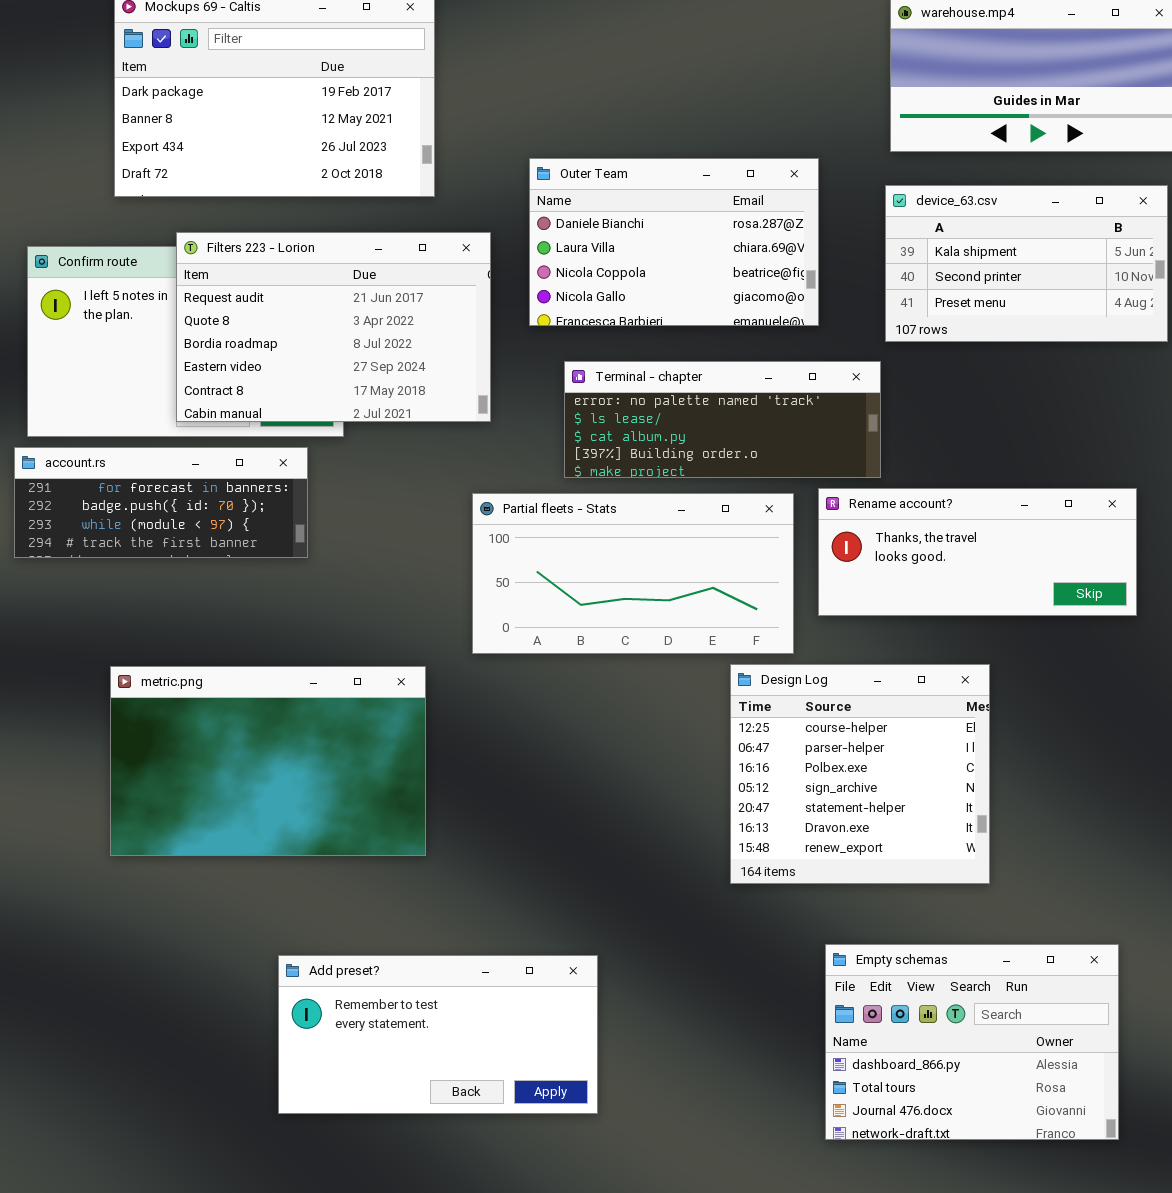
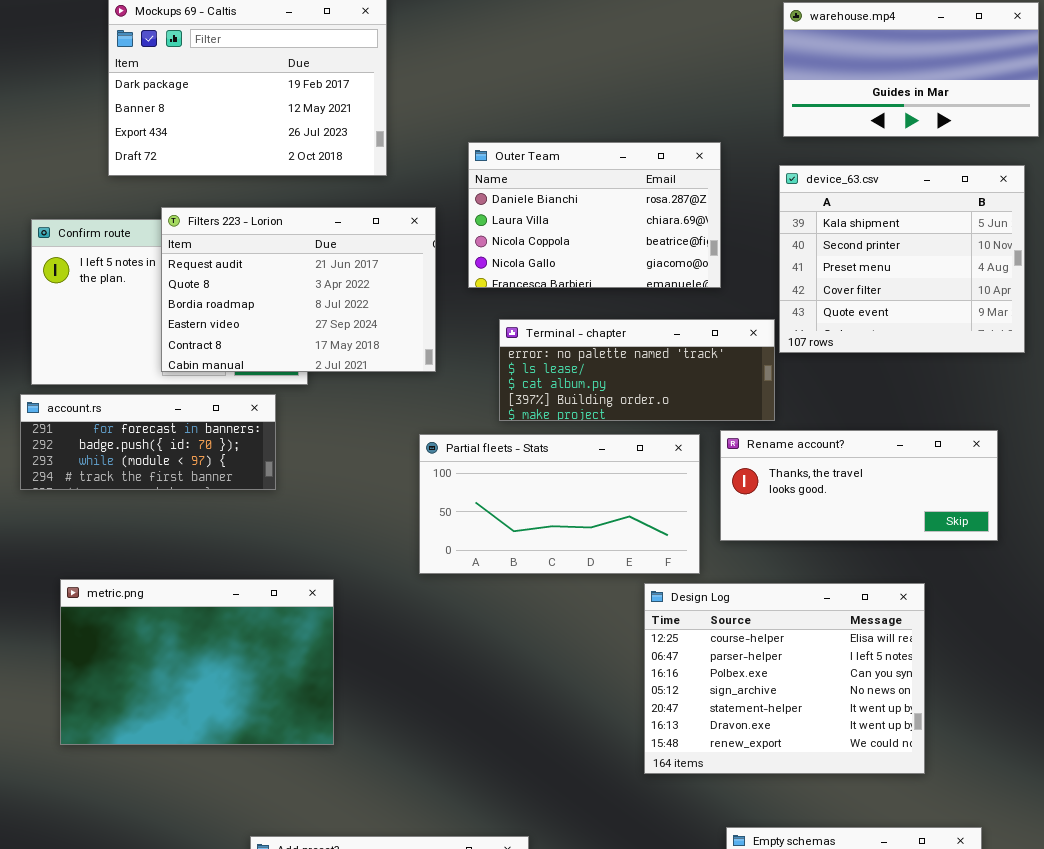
device_63.csv: [885,185,1168,342] -> [779,165,1025,353], resized
Design Log: [730,664,990,884] -> [644,583,925,774], resized
metric.png: [110,666,426,856] -> [60,579,334,745], moved

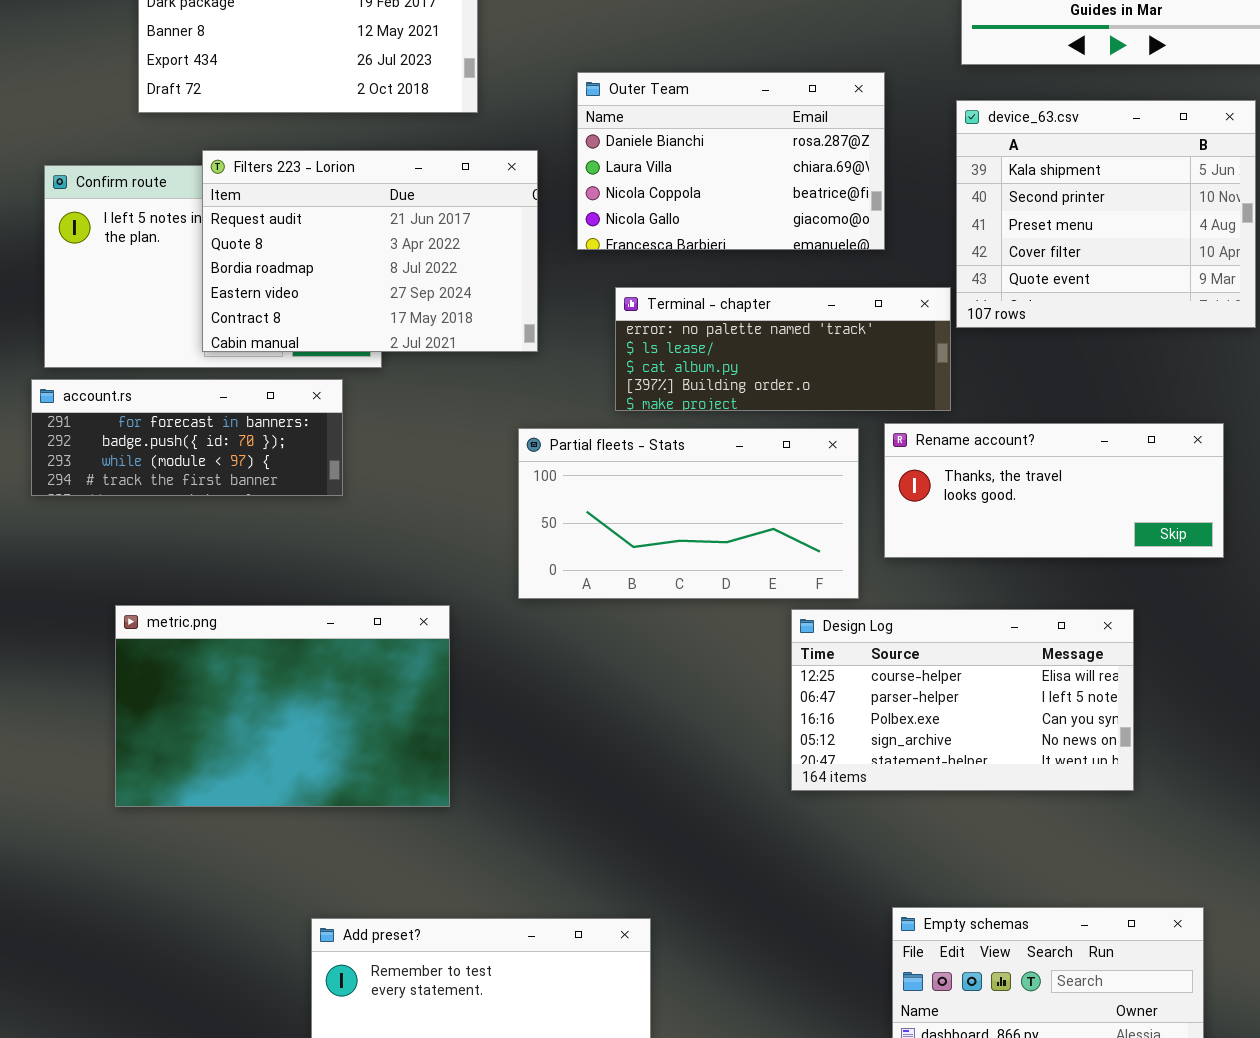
metric.png: [60,579,334,745] -> [115,605,450,807], moved
Design Log: [644,583,925,774] -> [791,609,1134,791], resized

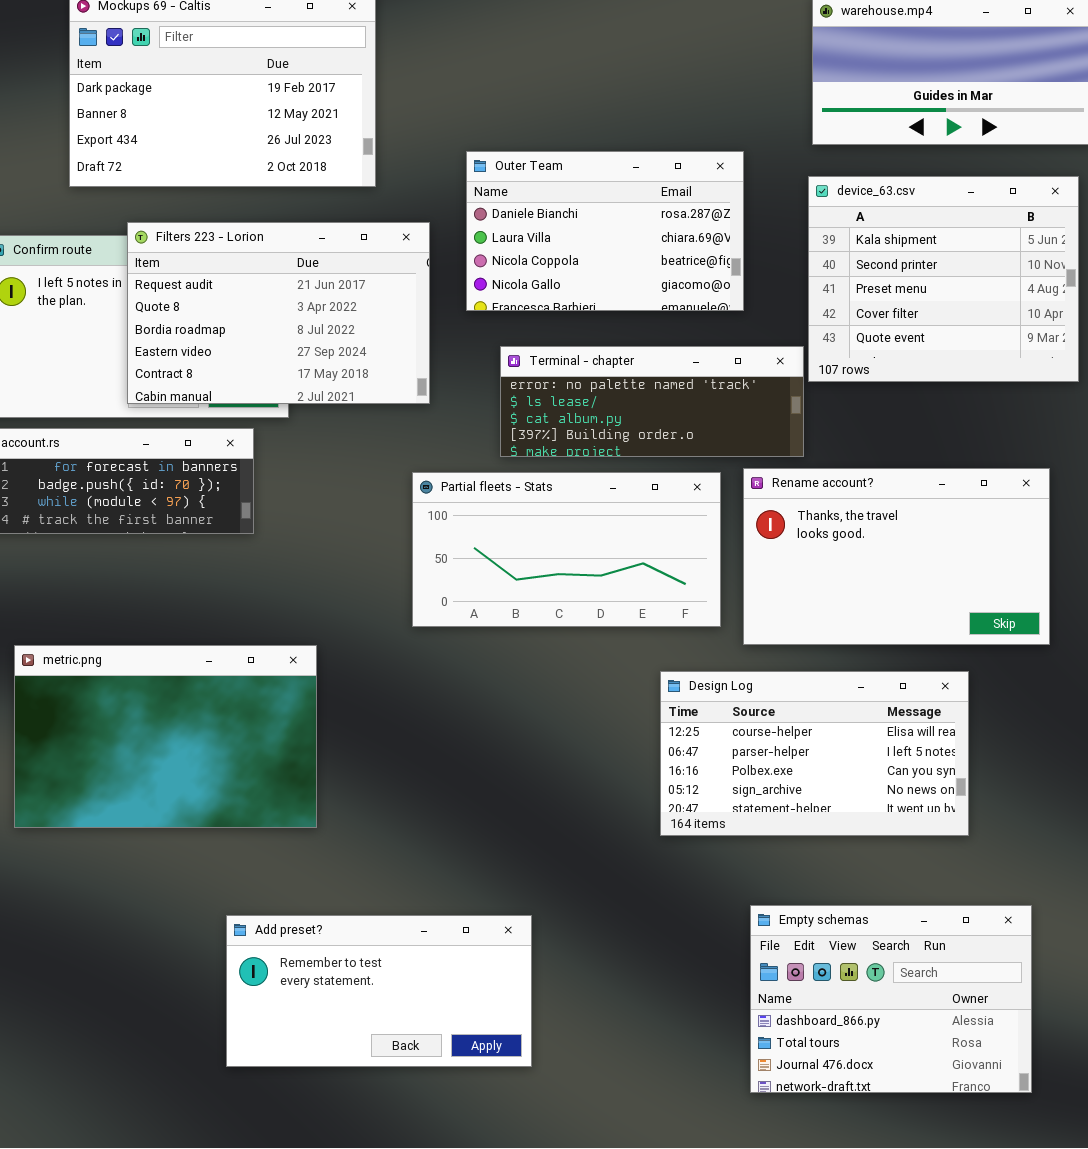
Rename account?: [884,423,1224,558] -> [743,468,1050,645], resized
metric.png: [115,605,450,807] -> [14,645,317,828], moved
Design Log: [791,609,1134,791] -> [660,671,969,836], moved

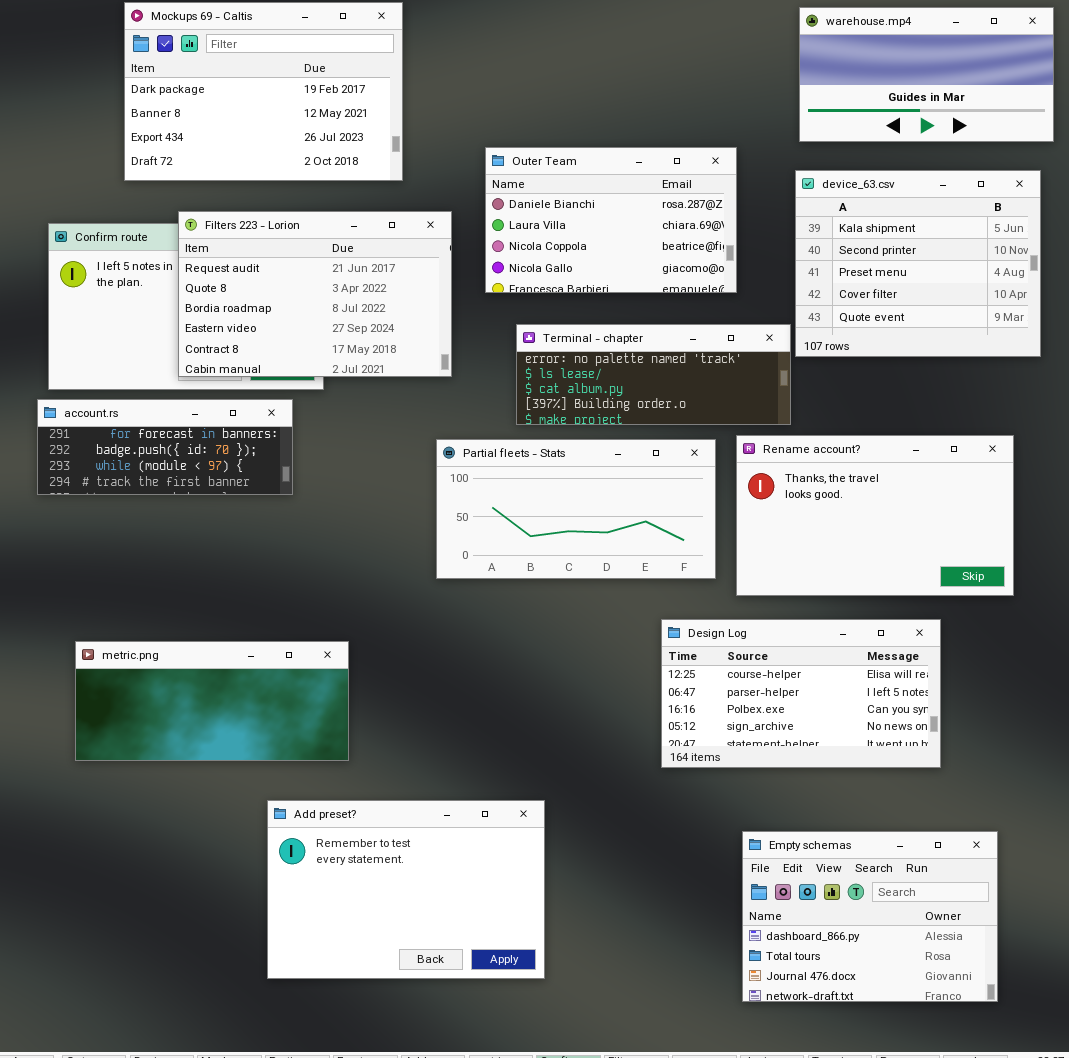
metric.png: [14,645,317,828] -> [75,641,349,761], resized
Add preset?: [226,915,532,1067] -> [267,800,545,979], resized

